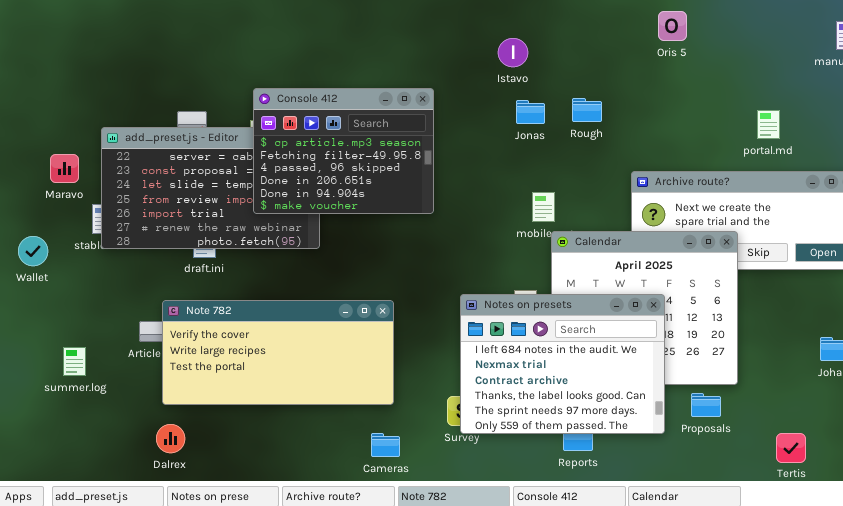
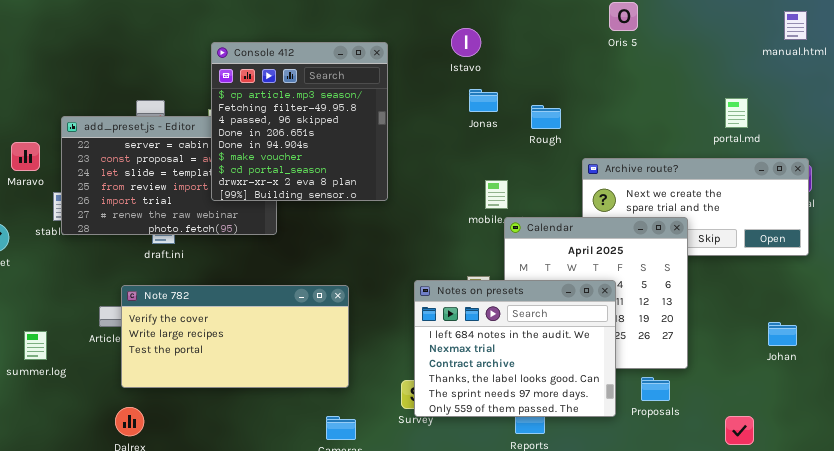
Console 412: [253,88,434,214] -> [211,42,388,201], resized
Rough: [572,98,602,122] -> [531,105,561,129], moved
portal.md: [757,110,780,139] -> [725,98,748,128], moved

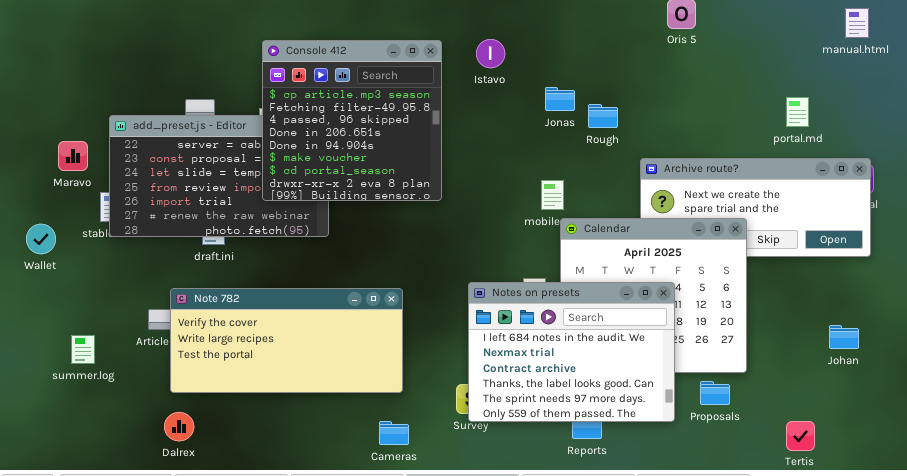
Istavo: [451,28,481,57] -> [476,39,505,68], moved
Jonas: [469,89,498,112] -> [545,87,575,111], moved

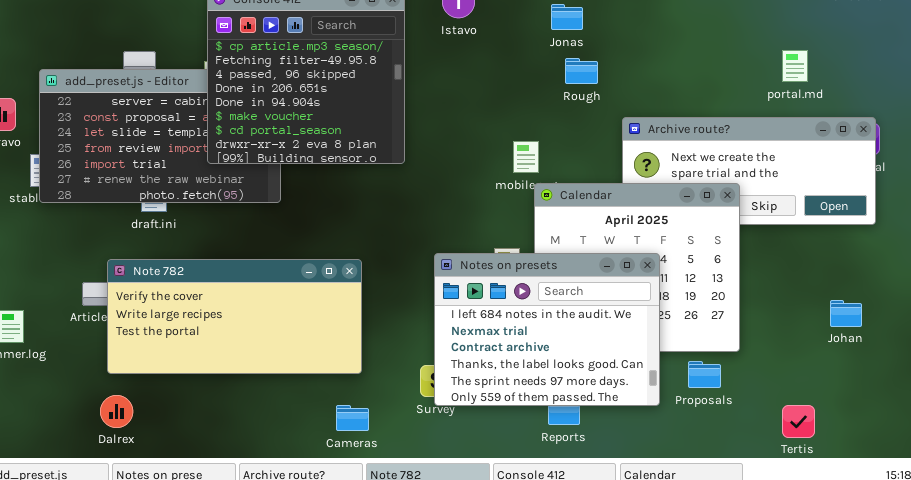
Jonas: [545,87,575,111] -> [551,4,583,30], moved

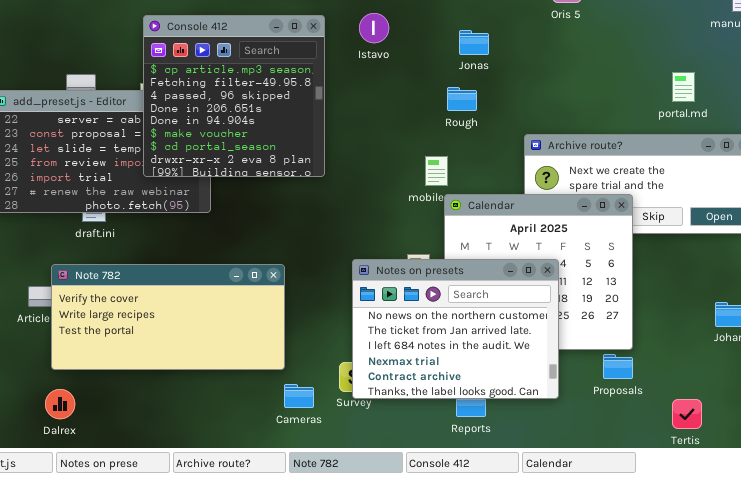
Rough: [565,58,598,84] -> [447,87,477,111], moved
Notes on presets: [434,253,660,406] -> [352,259,559,399], scrolled up 2 rows
Proposals: [688,361,721,388] -> [603,354,633,379], moved
Cameras: [336,405,369,431] -> [284,384,314,408], moved

